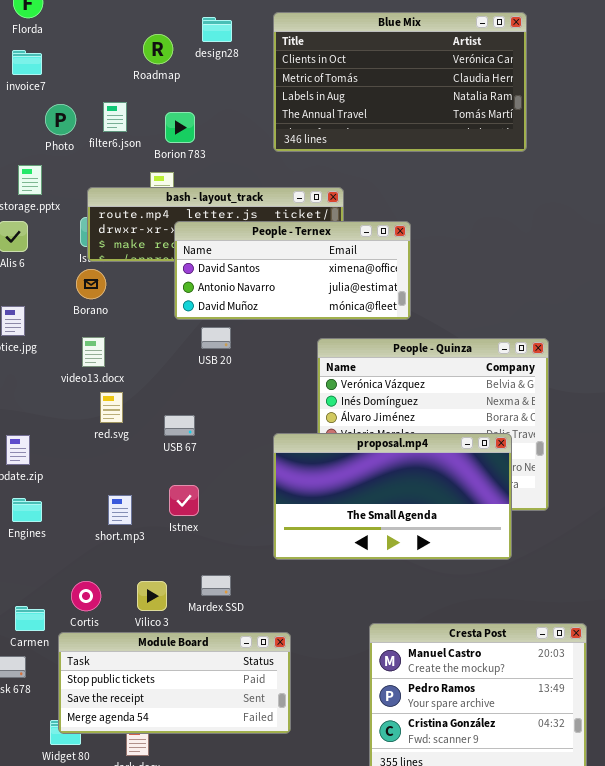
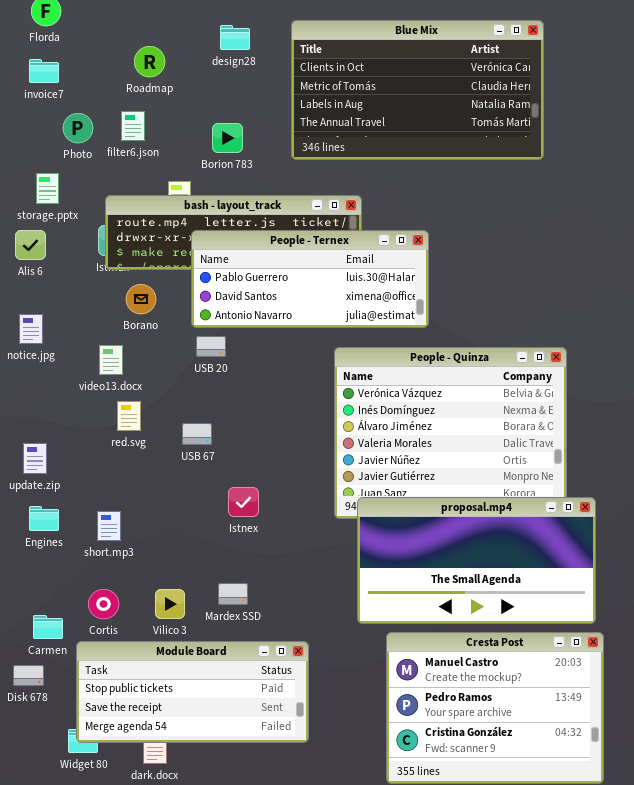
Roadmap: [143,34,173,64] -> [134,46,165,77], moved
Borion 783: [165,112,195,143] -> [212,123,243,153], moved
People - Ternex: [174,221,411,320] -> [191,230,429,328], scrolled up 1 row
Borano: [76,269,106,299] -> [126,284,156,314], moved
USB 20: [201,327,231,349] -> [196,336,226,357], moved
proposal.mp4: [273,433,512,560] -> [357,497,596,624], moved
Istnex: [169,485,199,516] -> [228,487,259,517], moved
short.mp3: [108,495,132,525] -> [97,511,121,541], moved

